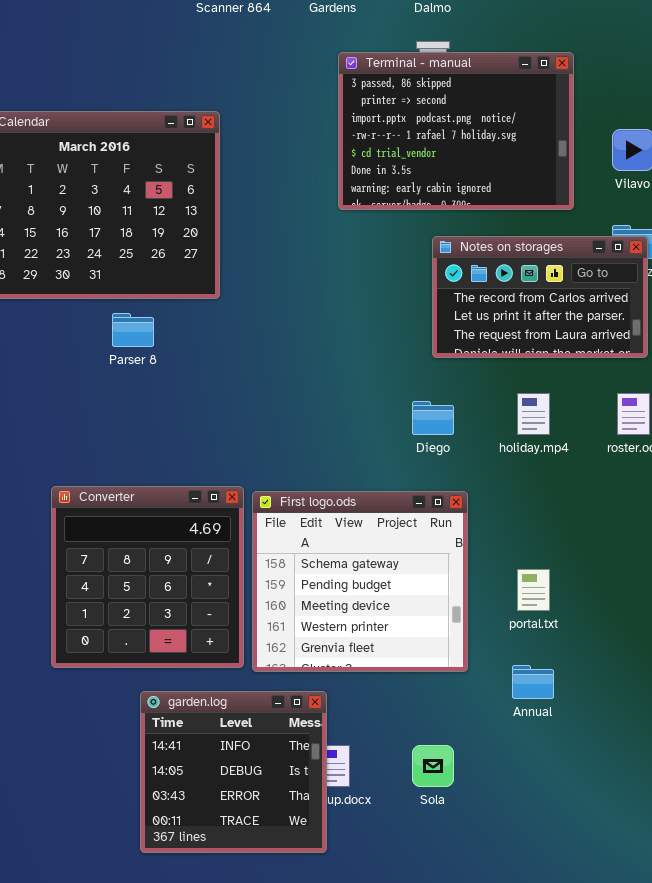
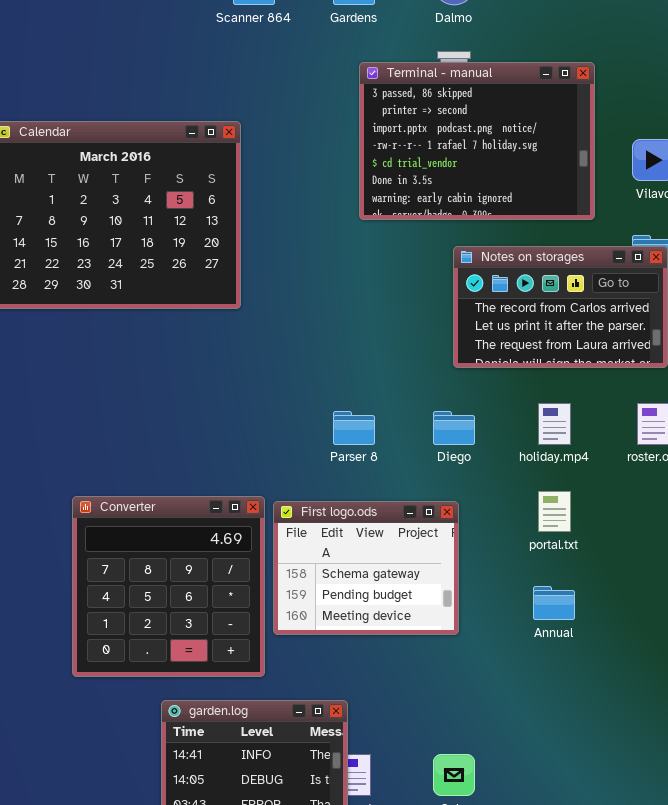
Parser 8: [112,313,154,347] -> [333,411,375,445], moved
First logo.ods: [252,491,468,672] -> [273,501,459,635], resized
portal.txt: [517,569,550,611] -> [538,491,571,532], moved
Annual: [512,665,554,699] -> [533,586,575,620], moved

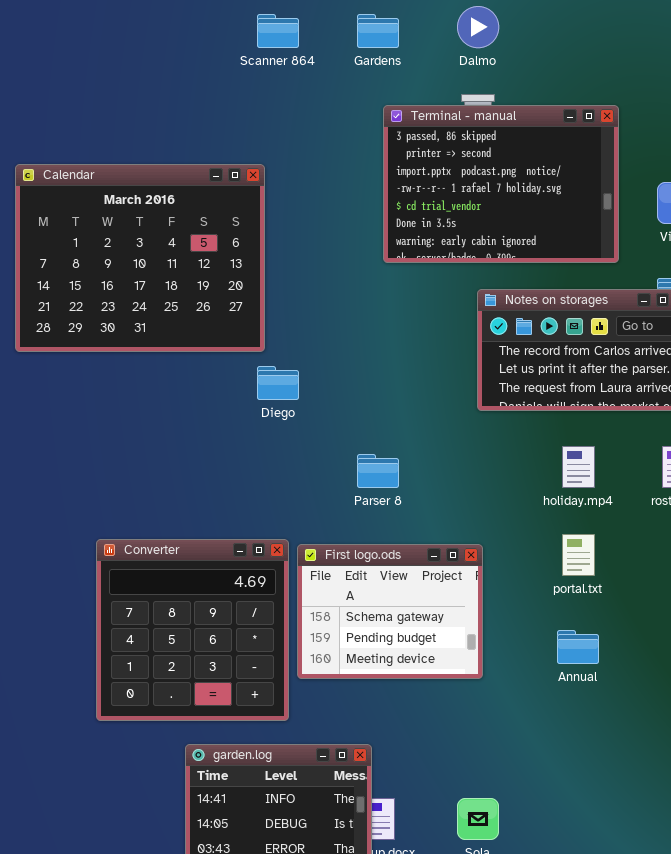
Diego: [433,411,475,445] -> [257,366,299,400], moved

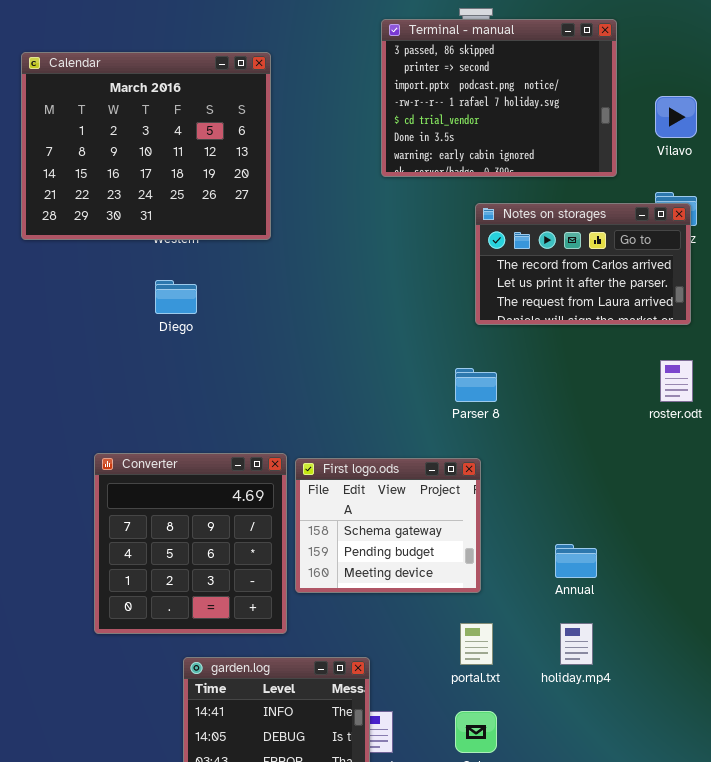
Calendar: [15,164,265,352] -> [21,52,271,240], moved
Diego: [257,366,299,400] -> [155,280,197,314], moved
holiday.mp4: [562,446,595,488] -> [560,623,593,665], moved
Parser 8: [357,454,399,488] -> [455,368,497,402], moved
portal.txt: [562,534,595,576] -> [460,623,493,665], moved

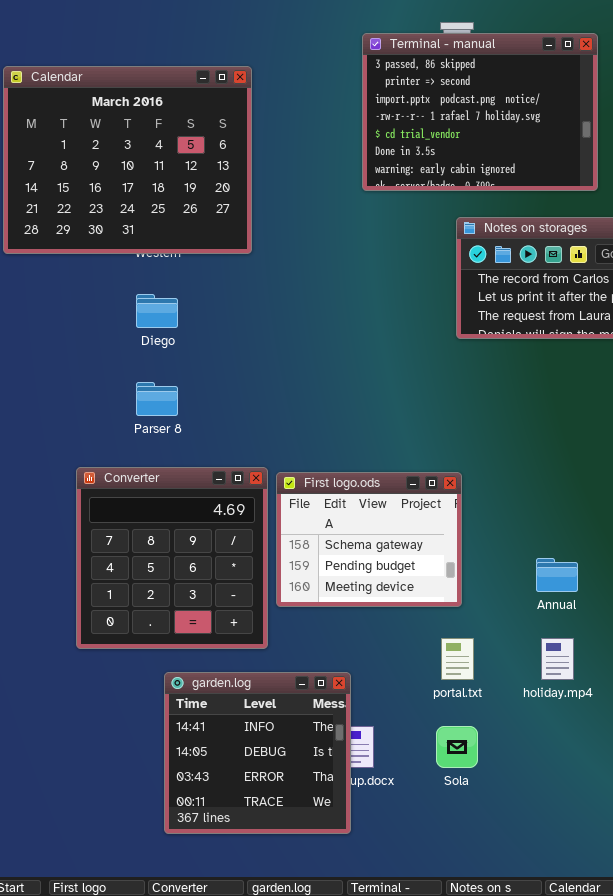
Parser 8: [455,368,497,402] -> [136,382,178,416], moved

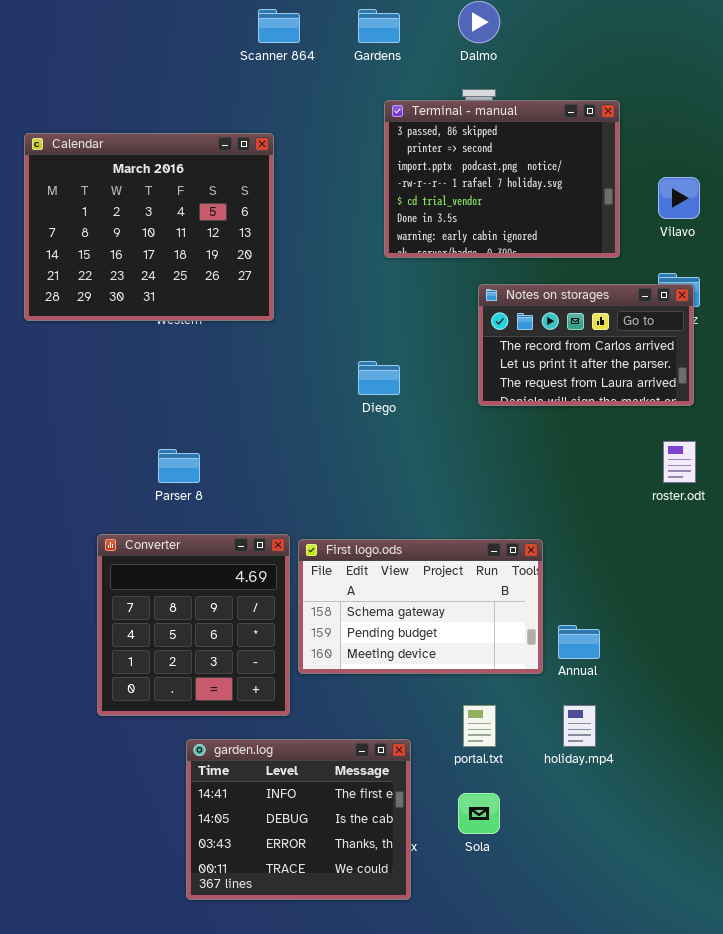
Diego: [136,294,178,328] -> [358,361,400,395], moved
First logo.ods: [276,472,462,607] -> [298,539,543,674], resized
garden.log: [164,672,351,834] -> [186,739,411,900], resized

